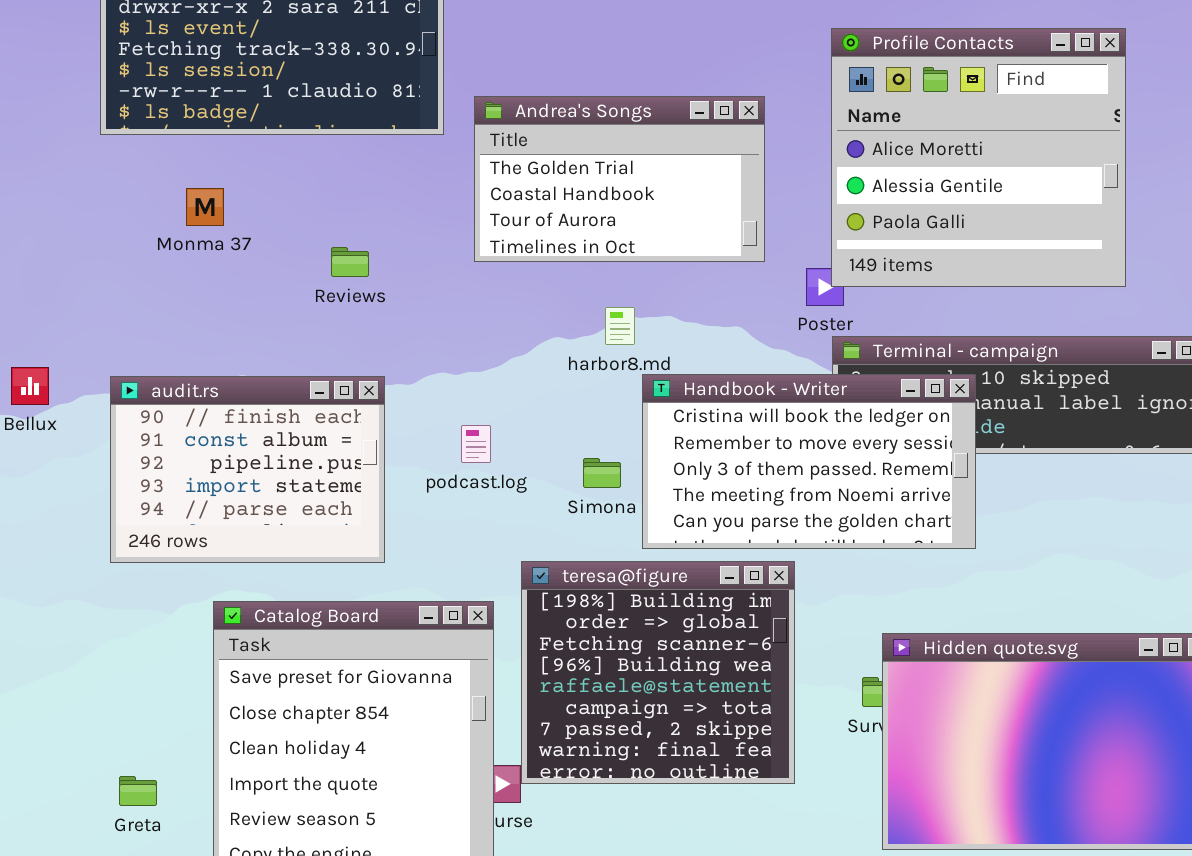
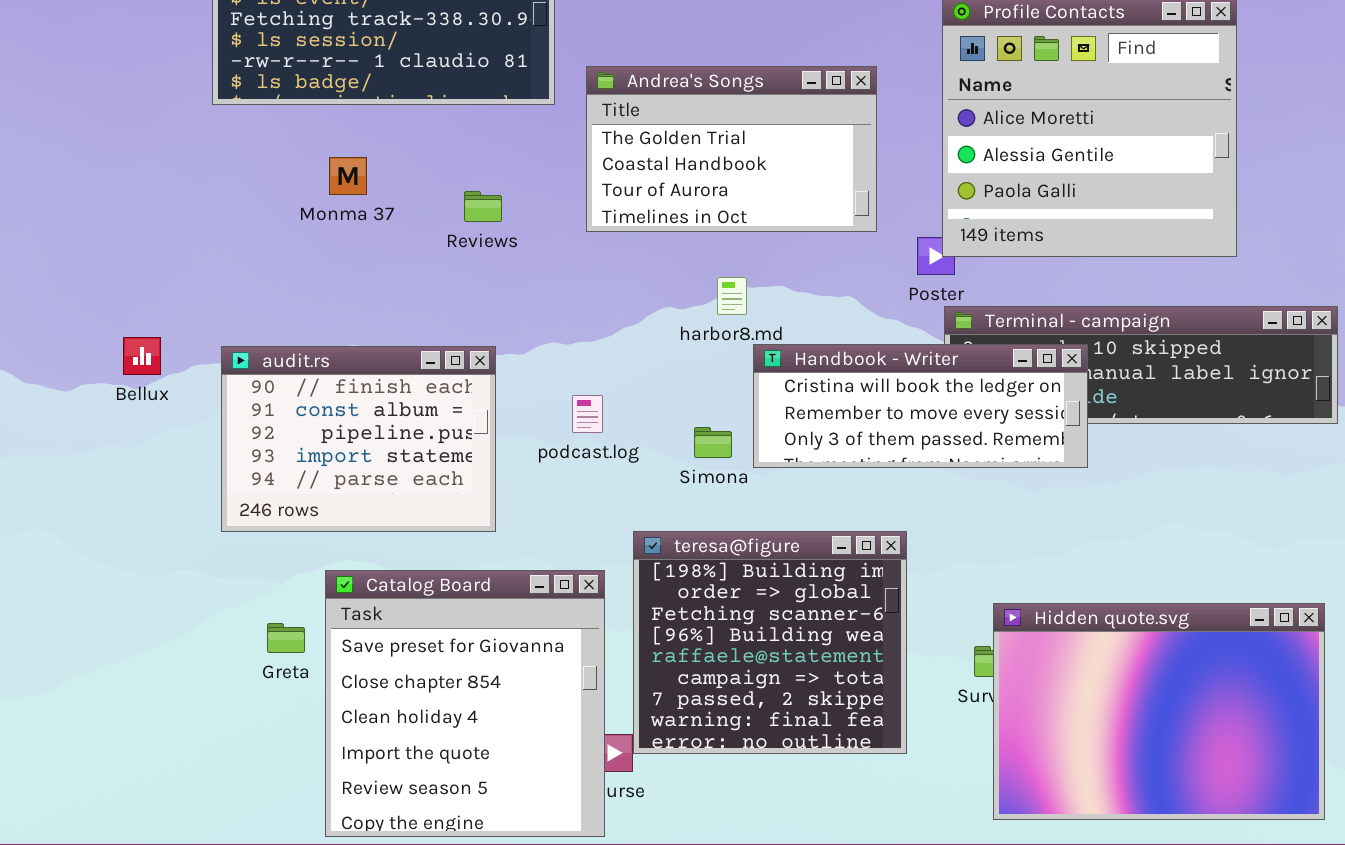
Monma 37: [186,188,224,226] -> [329,157,367,195], moved
Reviews: [331,247,369,277] -> [464,191,502,222], moved
Handbook - Writer: [642,374,976,549] -> [753,344,1088,468], resized
Greta: [119,776,157,806] -> [267,623,305,653], moved

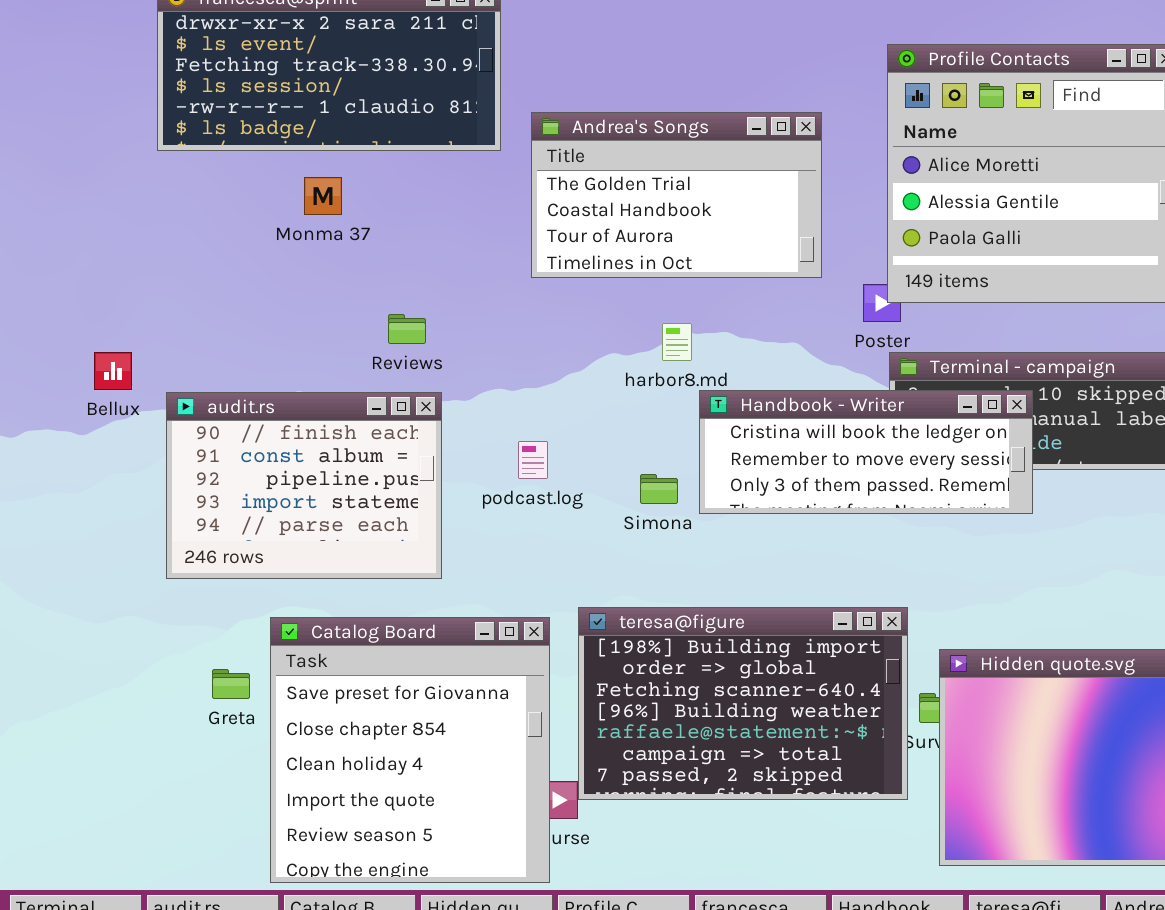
Monma 37: [329,157,367,195] -> [304,177,342,215], moved
Reviews: [464,191,502,222] -> [388,314,426,344], moved
Bellux: [123,337,161,375] -> [94,352,132,390], moved
teresa@figure: [633,531,907,754] -> [578,607,908,800], resized

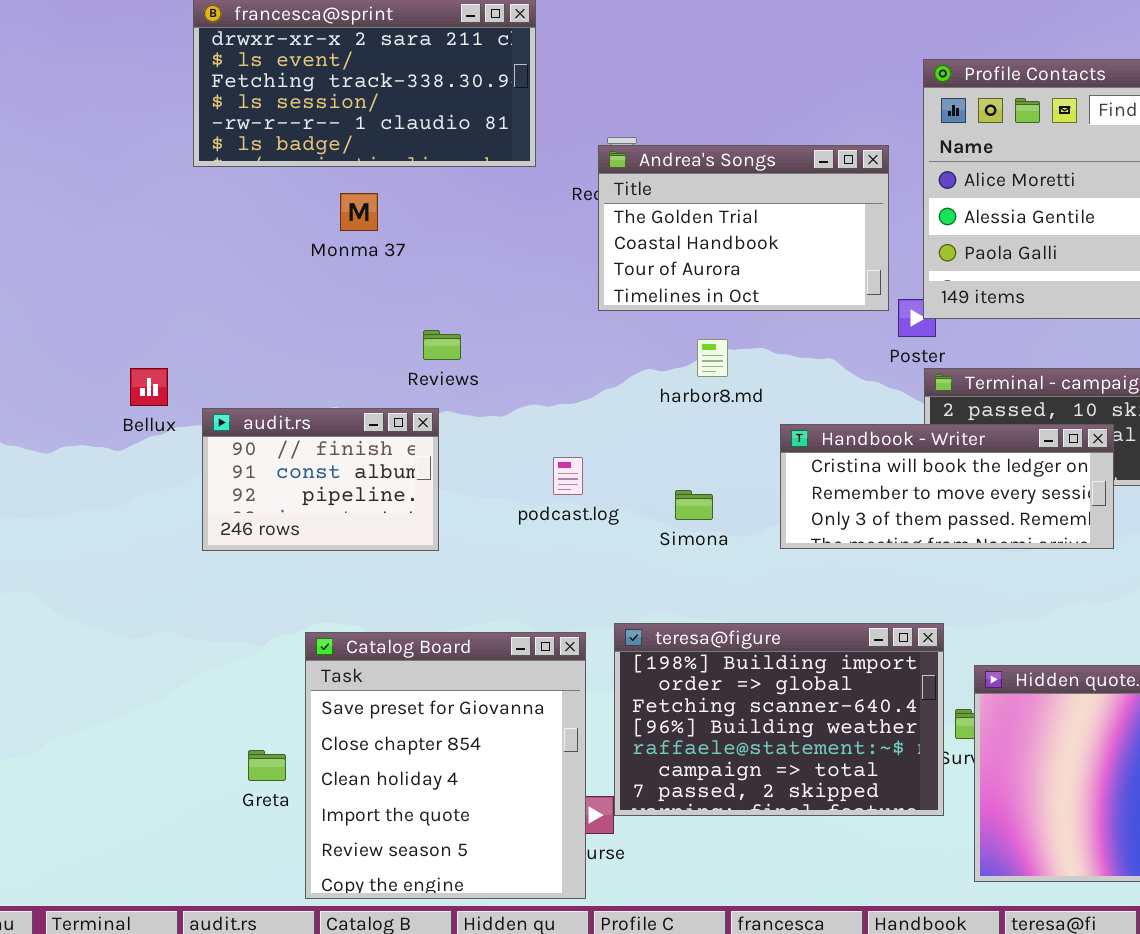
Andrea's Songs: [531,112,822,278] -> [598,145,889,311], moved
Handbook - Writer: [699,390,1033,514] -> [780,424,1114,549], moved
audit.rs: [166,392,442,579] -> [202,408,439,551], resized
Greta: [212,669,250,699] -> [248,750,286,781], moved

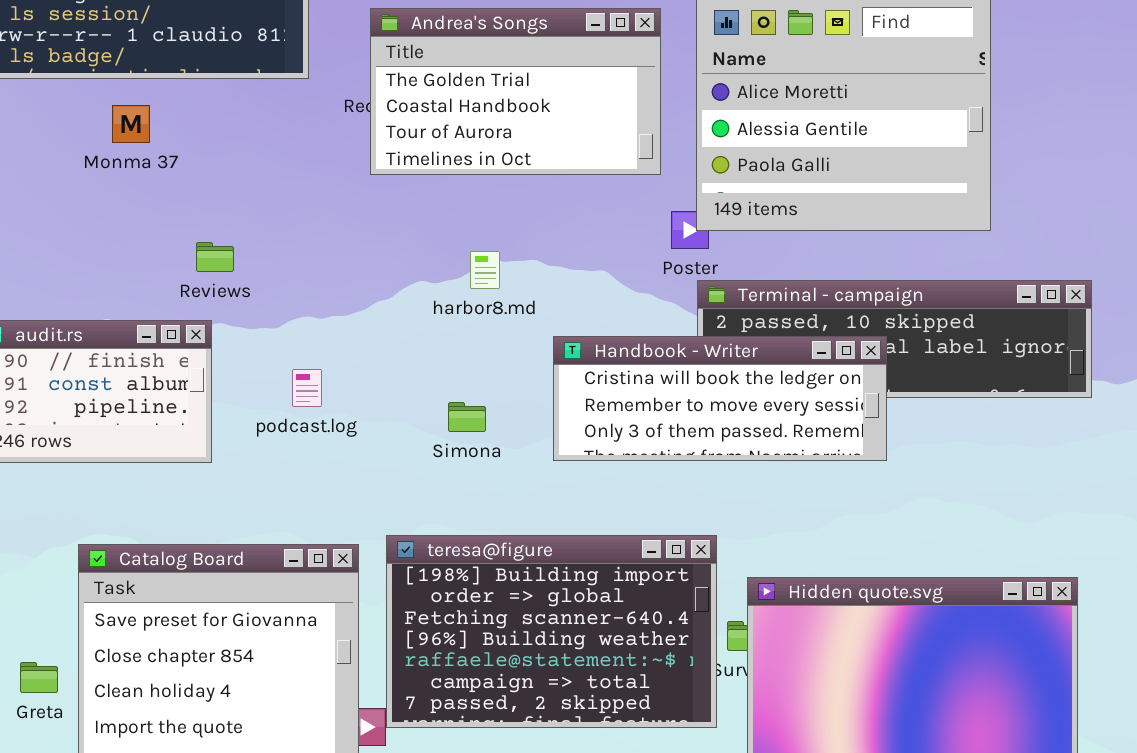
Andrea's Songs: [598,145,889,311] -> [370,8,661,175], moved
podcast.log: [553,457,583,495] -> [292,369,322,407], moved

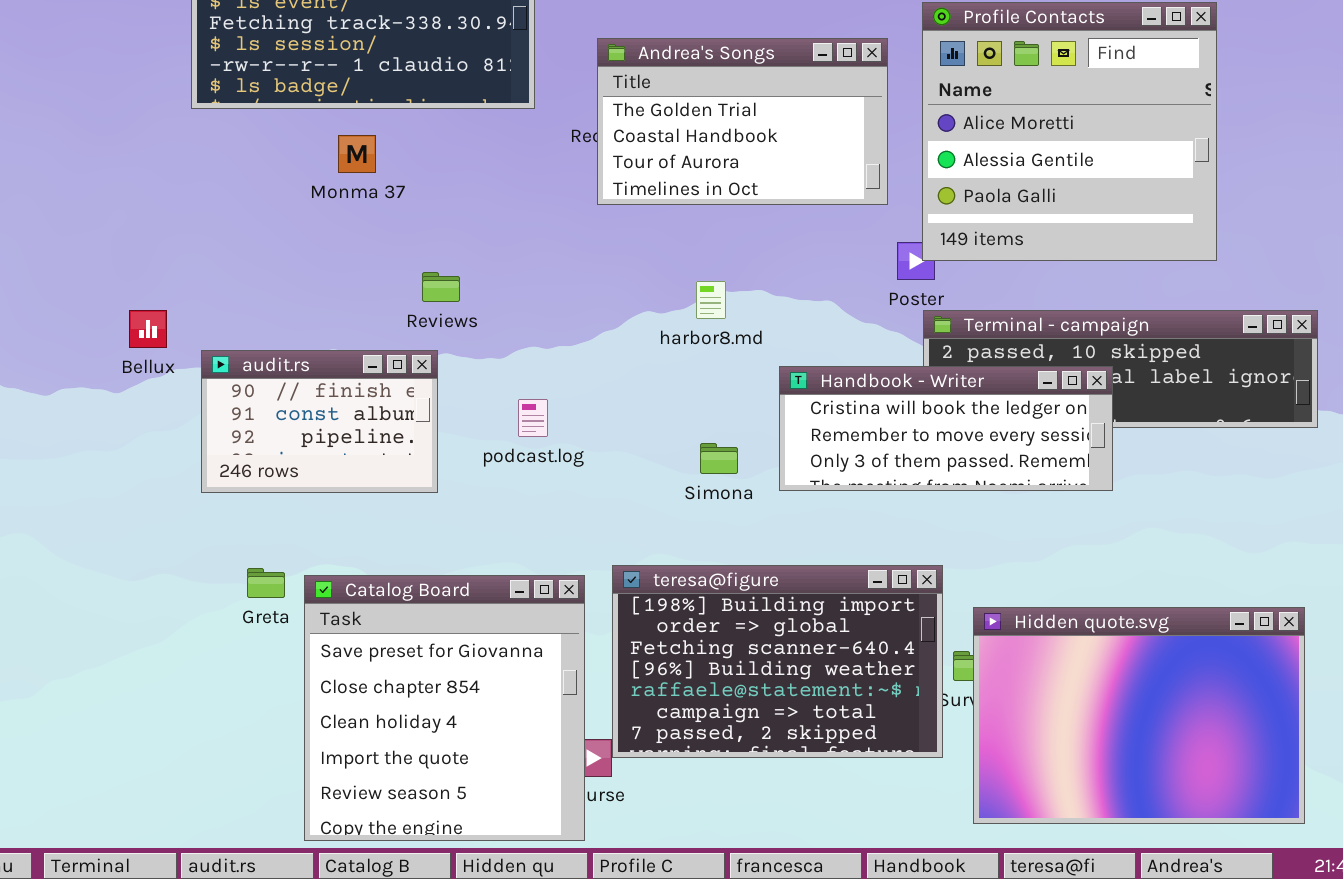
Simona: [448,402,486,432] -> [700,443,738,474], moved
Greta: [20,662,58,693] -> [247,568,285,598], moved

